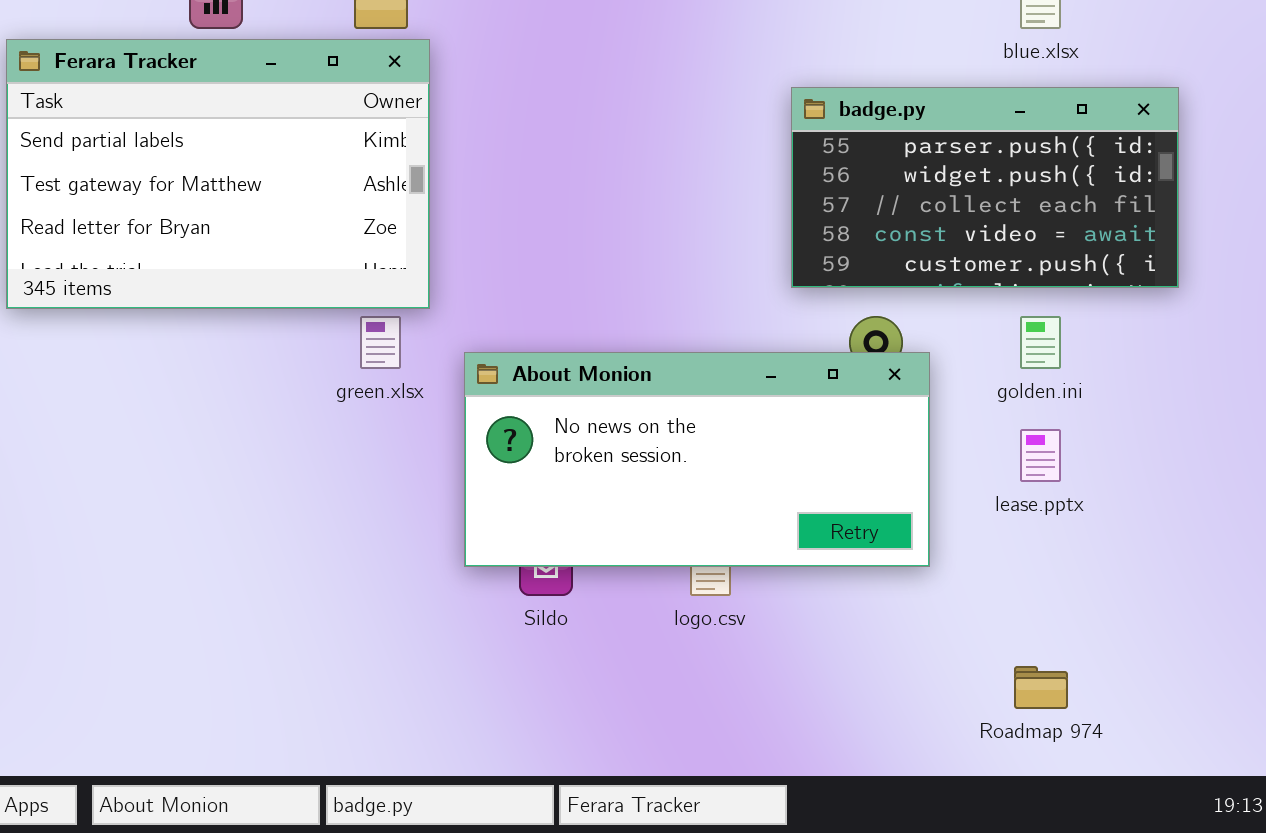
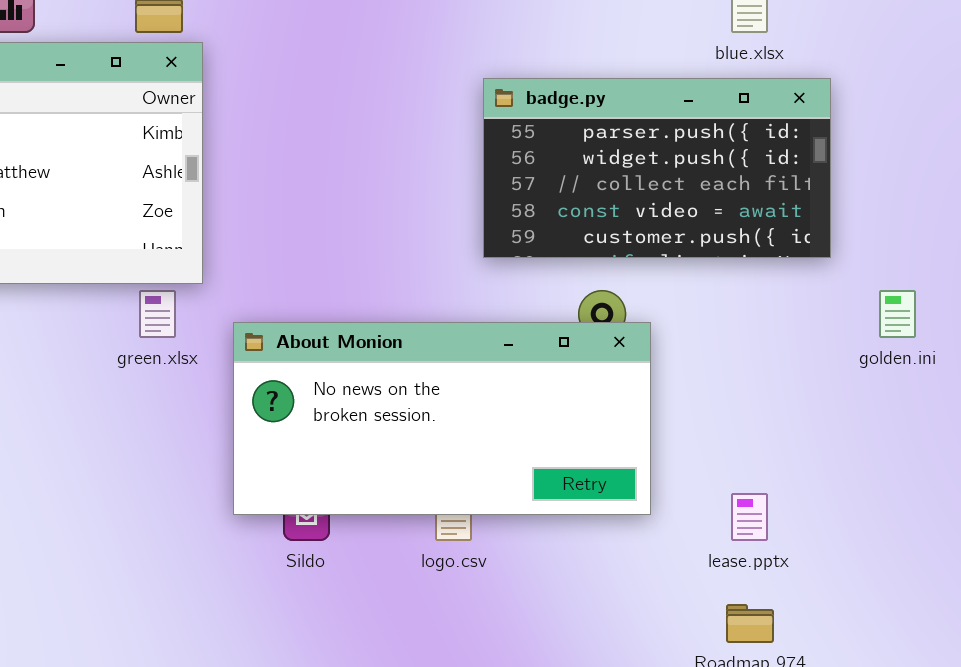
badge.py: [791,87,1179,288] -> [483,78,831,258], moved
golden.ini: [1020,316,1061,369] -> [879,290,916,338], moved
lease.pptx: [1020,429,1061,482] -> [731,493,768,541], moved

